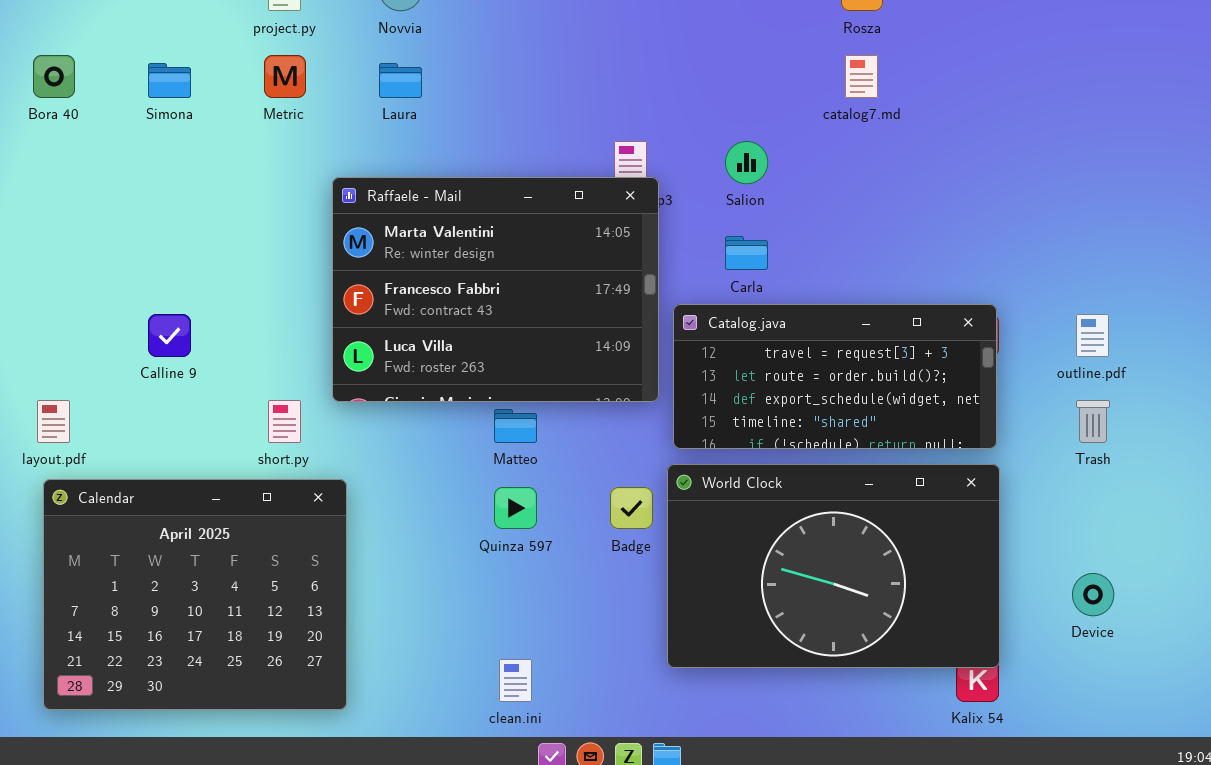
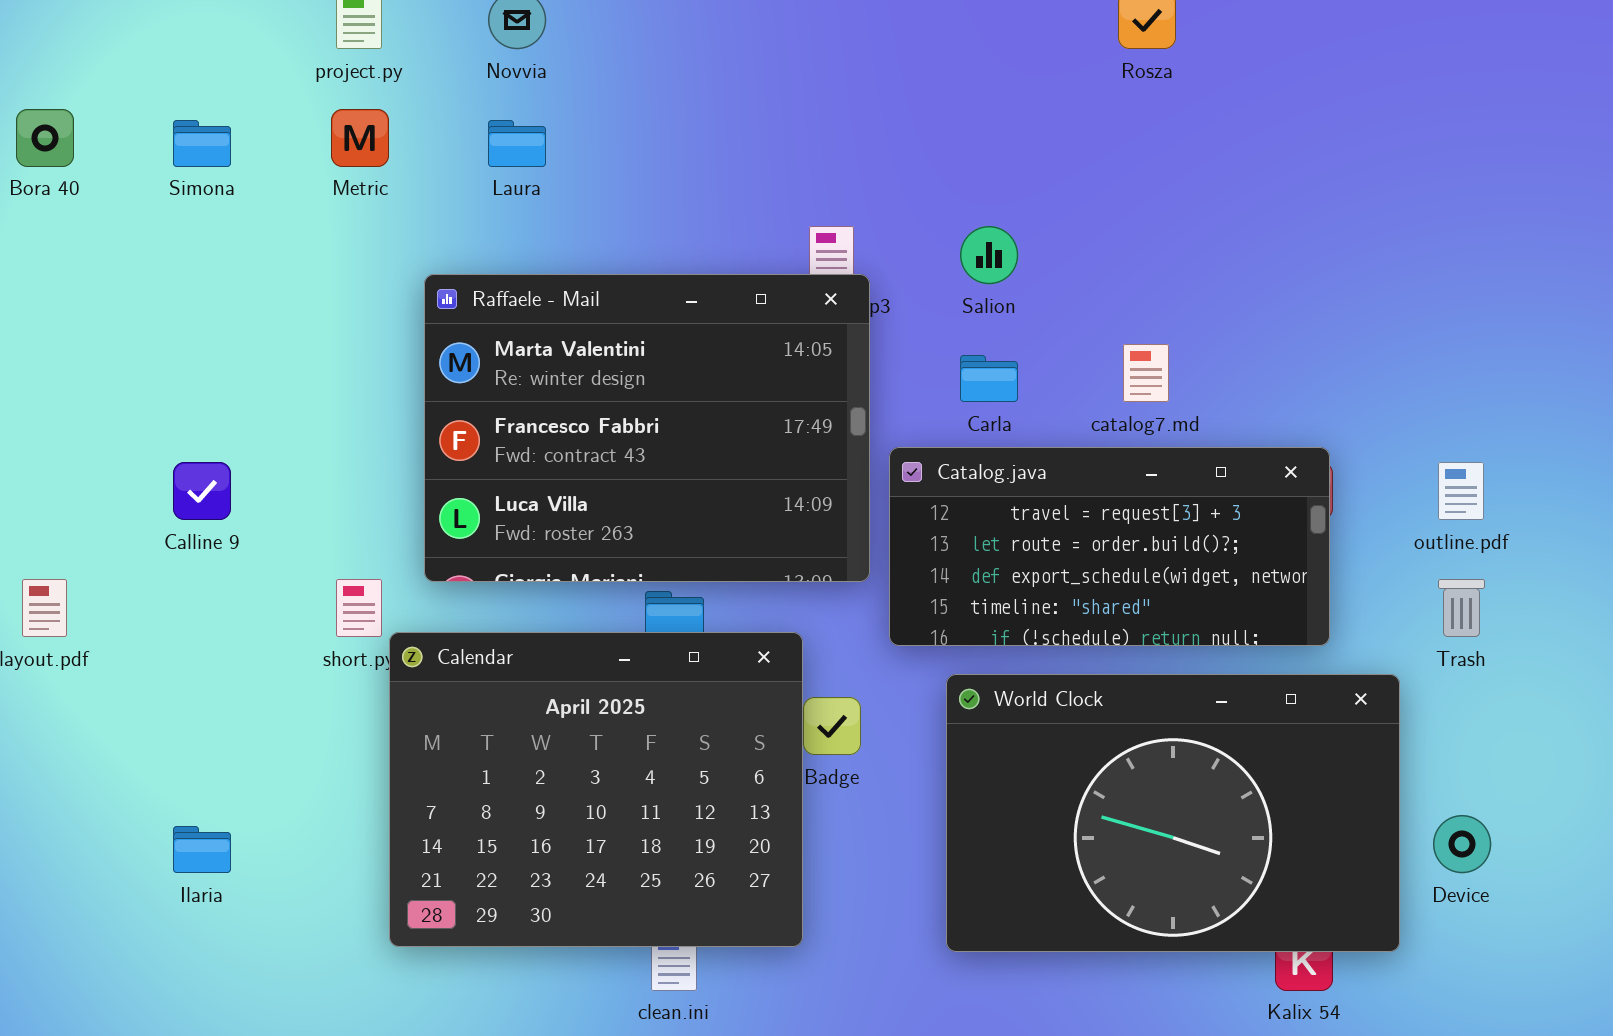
catalog7.md: [845,55,878,98] -> [1123,344,1169,402], moved
World Clock: [667,464,1000,668] -> [946,674,1400,952], moved
Calendar: [43,479,347,710] -> [389,632,803,947], moved

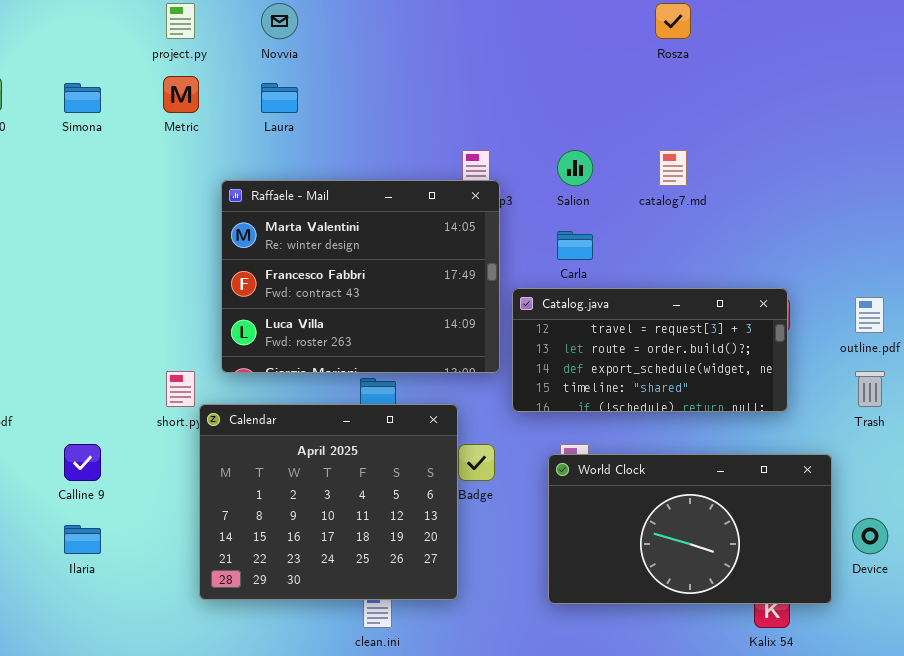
catalog7.md: [1123,344,1169,402] -> [659,150,687,186], moved
Calline 9: [173,462,231,520] -> [64,444,101,481], moved
World Clock: [946,674,1400,952] -> [548,454,832,604], resized

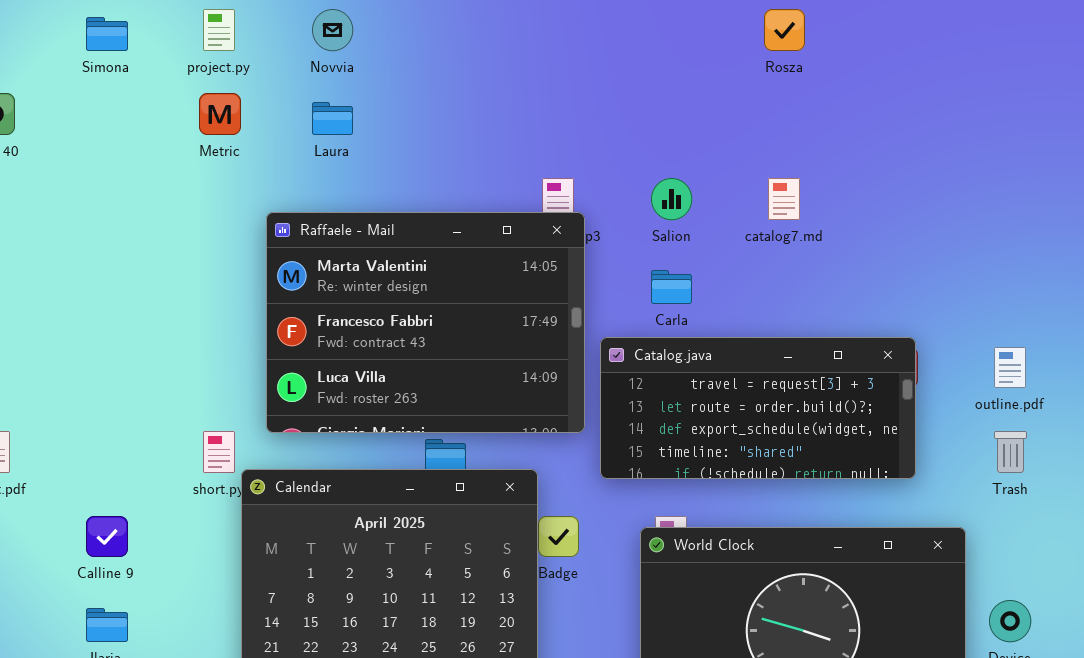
Simona: [64,83,101,113] -> [86,17,128,51], moved

